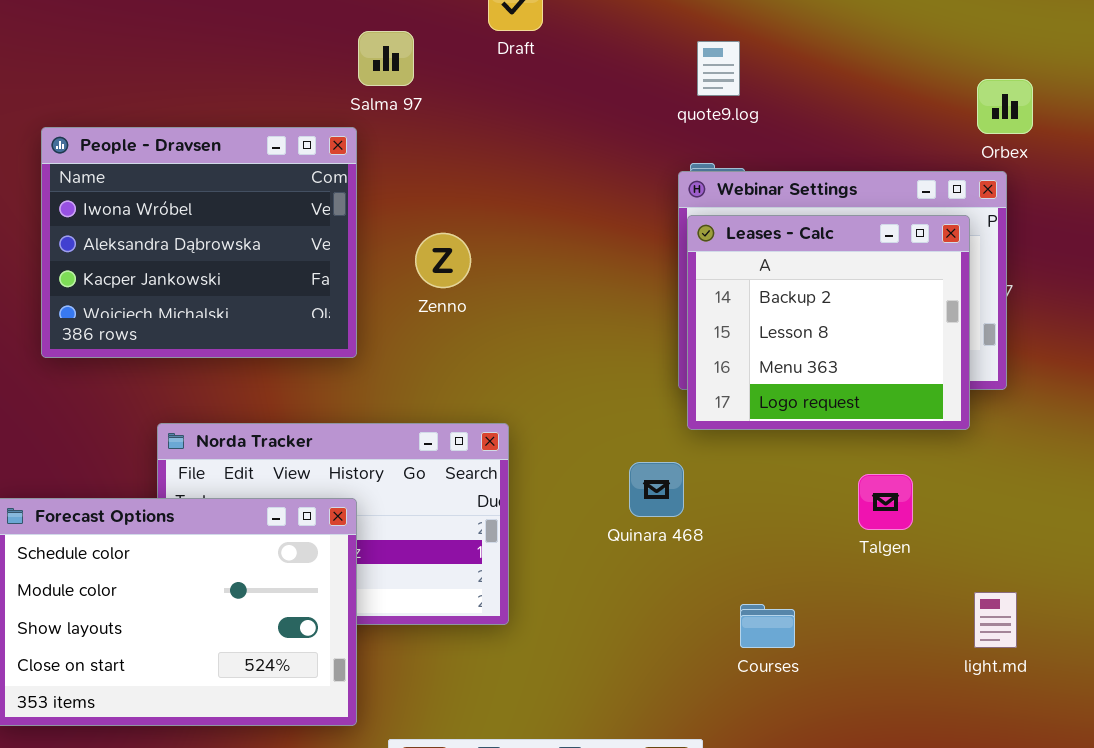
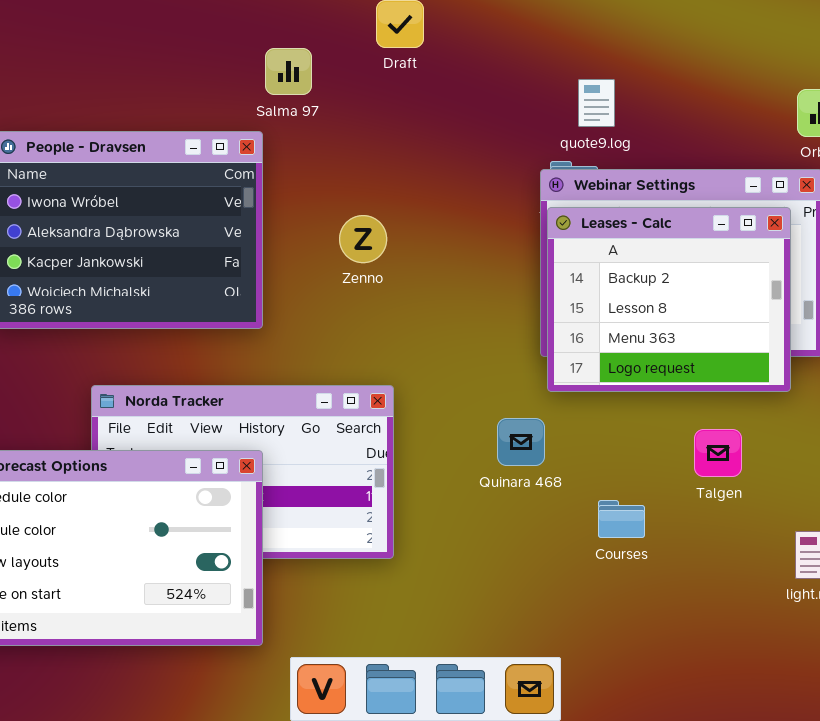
quote9.log: [697,41,740,96] -> [578,79,615,127], moved
Zenno: [415,233,471,288] -> [339,215,387,263], moved
Courses: [740,604,795,648] -> [598,500,645,538], moved

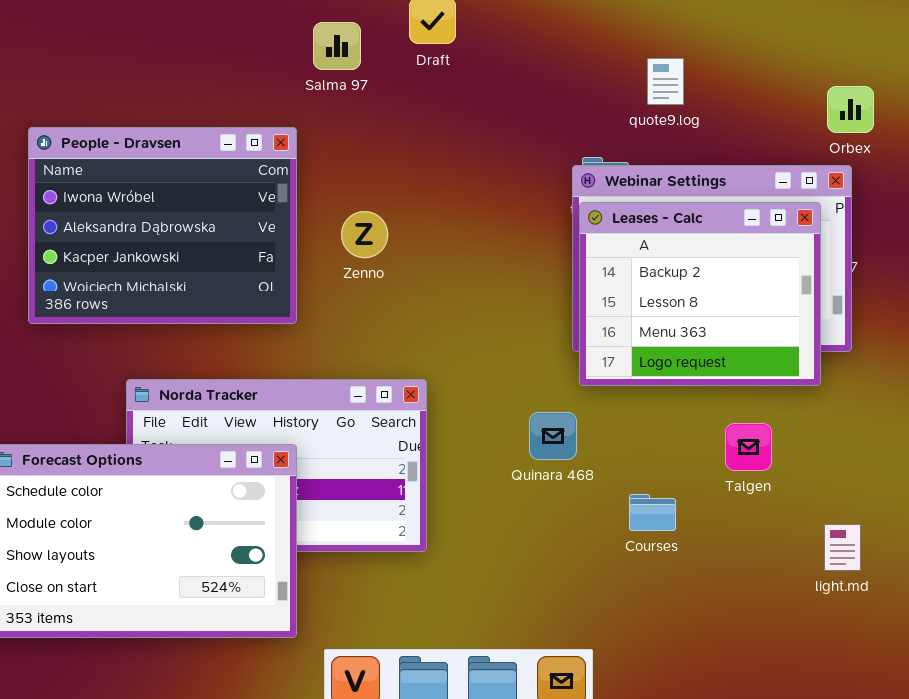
Salma 97: [265,48,312,95] -> [313,22,361,70], moved
quote9.log: [578,79,615,127] -> [647,58,684,105], moved
Zenno: [339,215,387,263] -> [341,211,388,258], moved

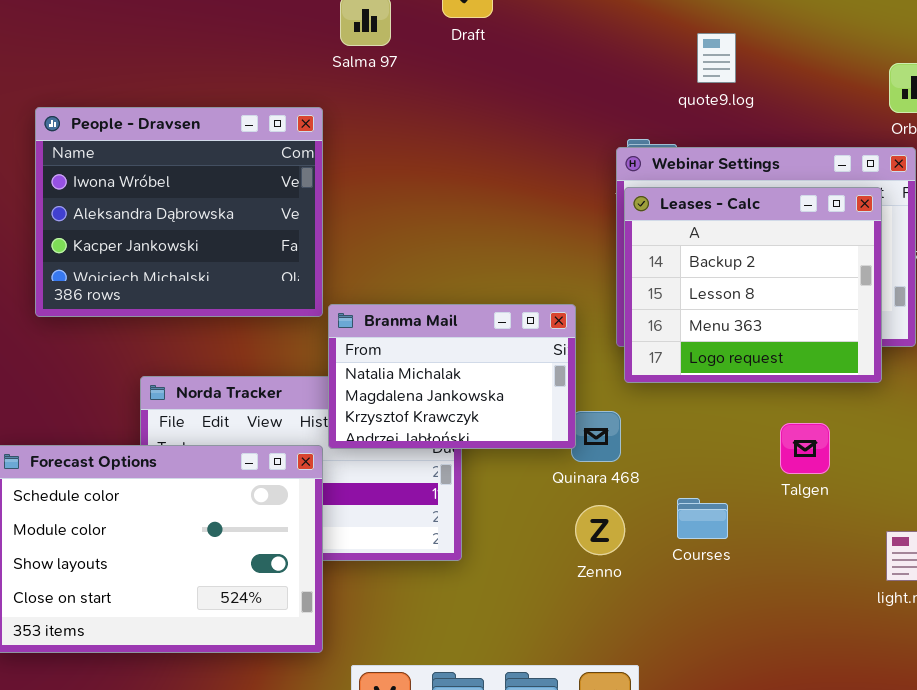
Zenno: [341,211,388,258] -> [575,505,625,555], moved
Branma Mail: none -> [328,304,576,449], opened

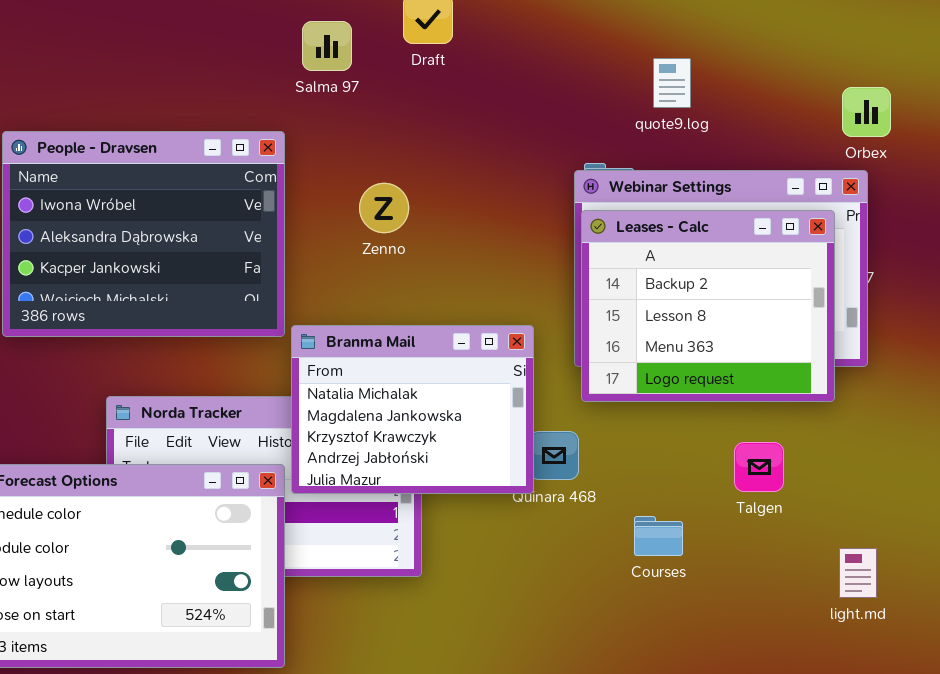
Branma Mail: [328,304,576,449] -> [291,325,534,494], resized
Zenno: [575,505,625,555] -> [359,183,409,233], moved

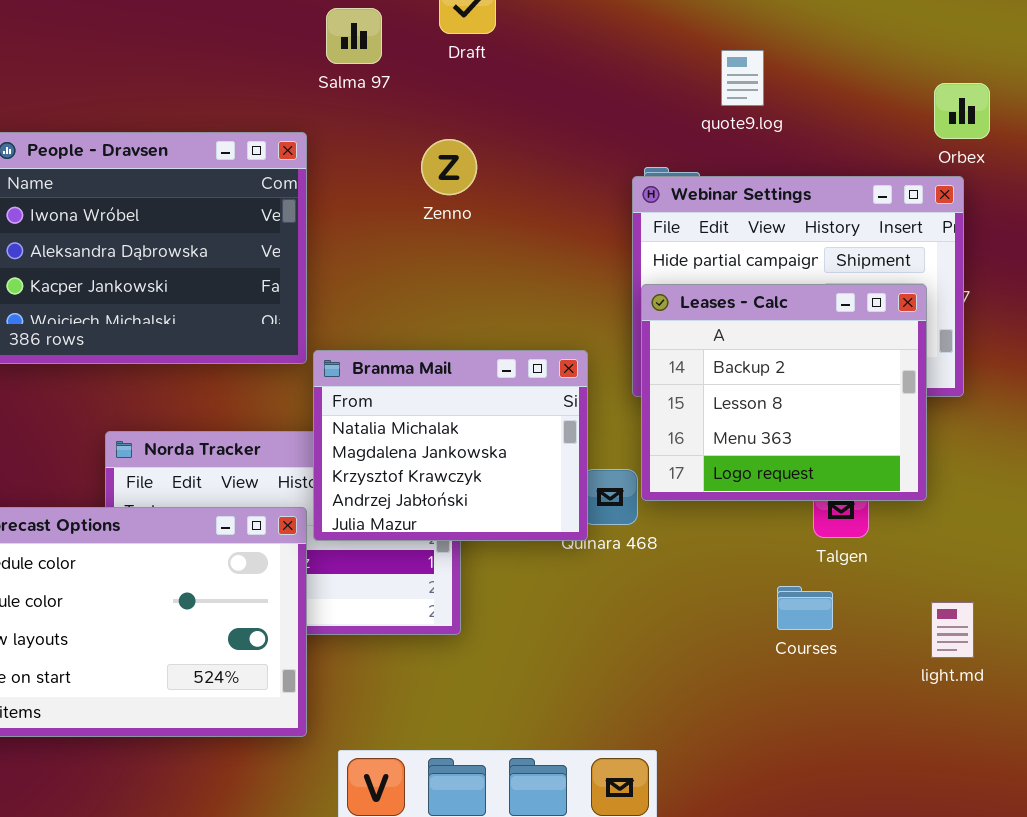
Zenno: [359,183,409,233] -> [421,139,477,195], moved
Leases - Calc: [581,210,835,402] -> [641,284,927,501], moved
Courses: [634,516,683,556] -> [777,586,833,630], moved

